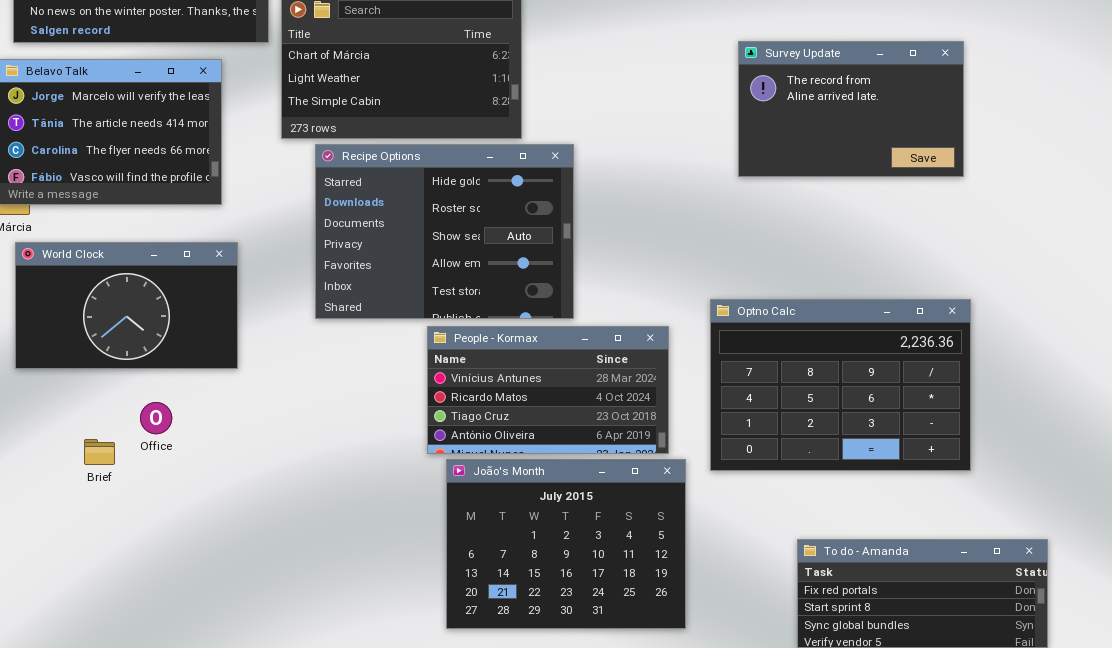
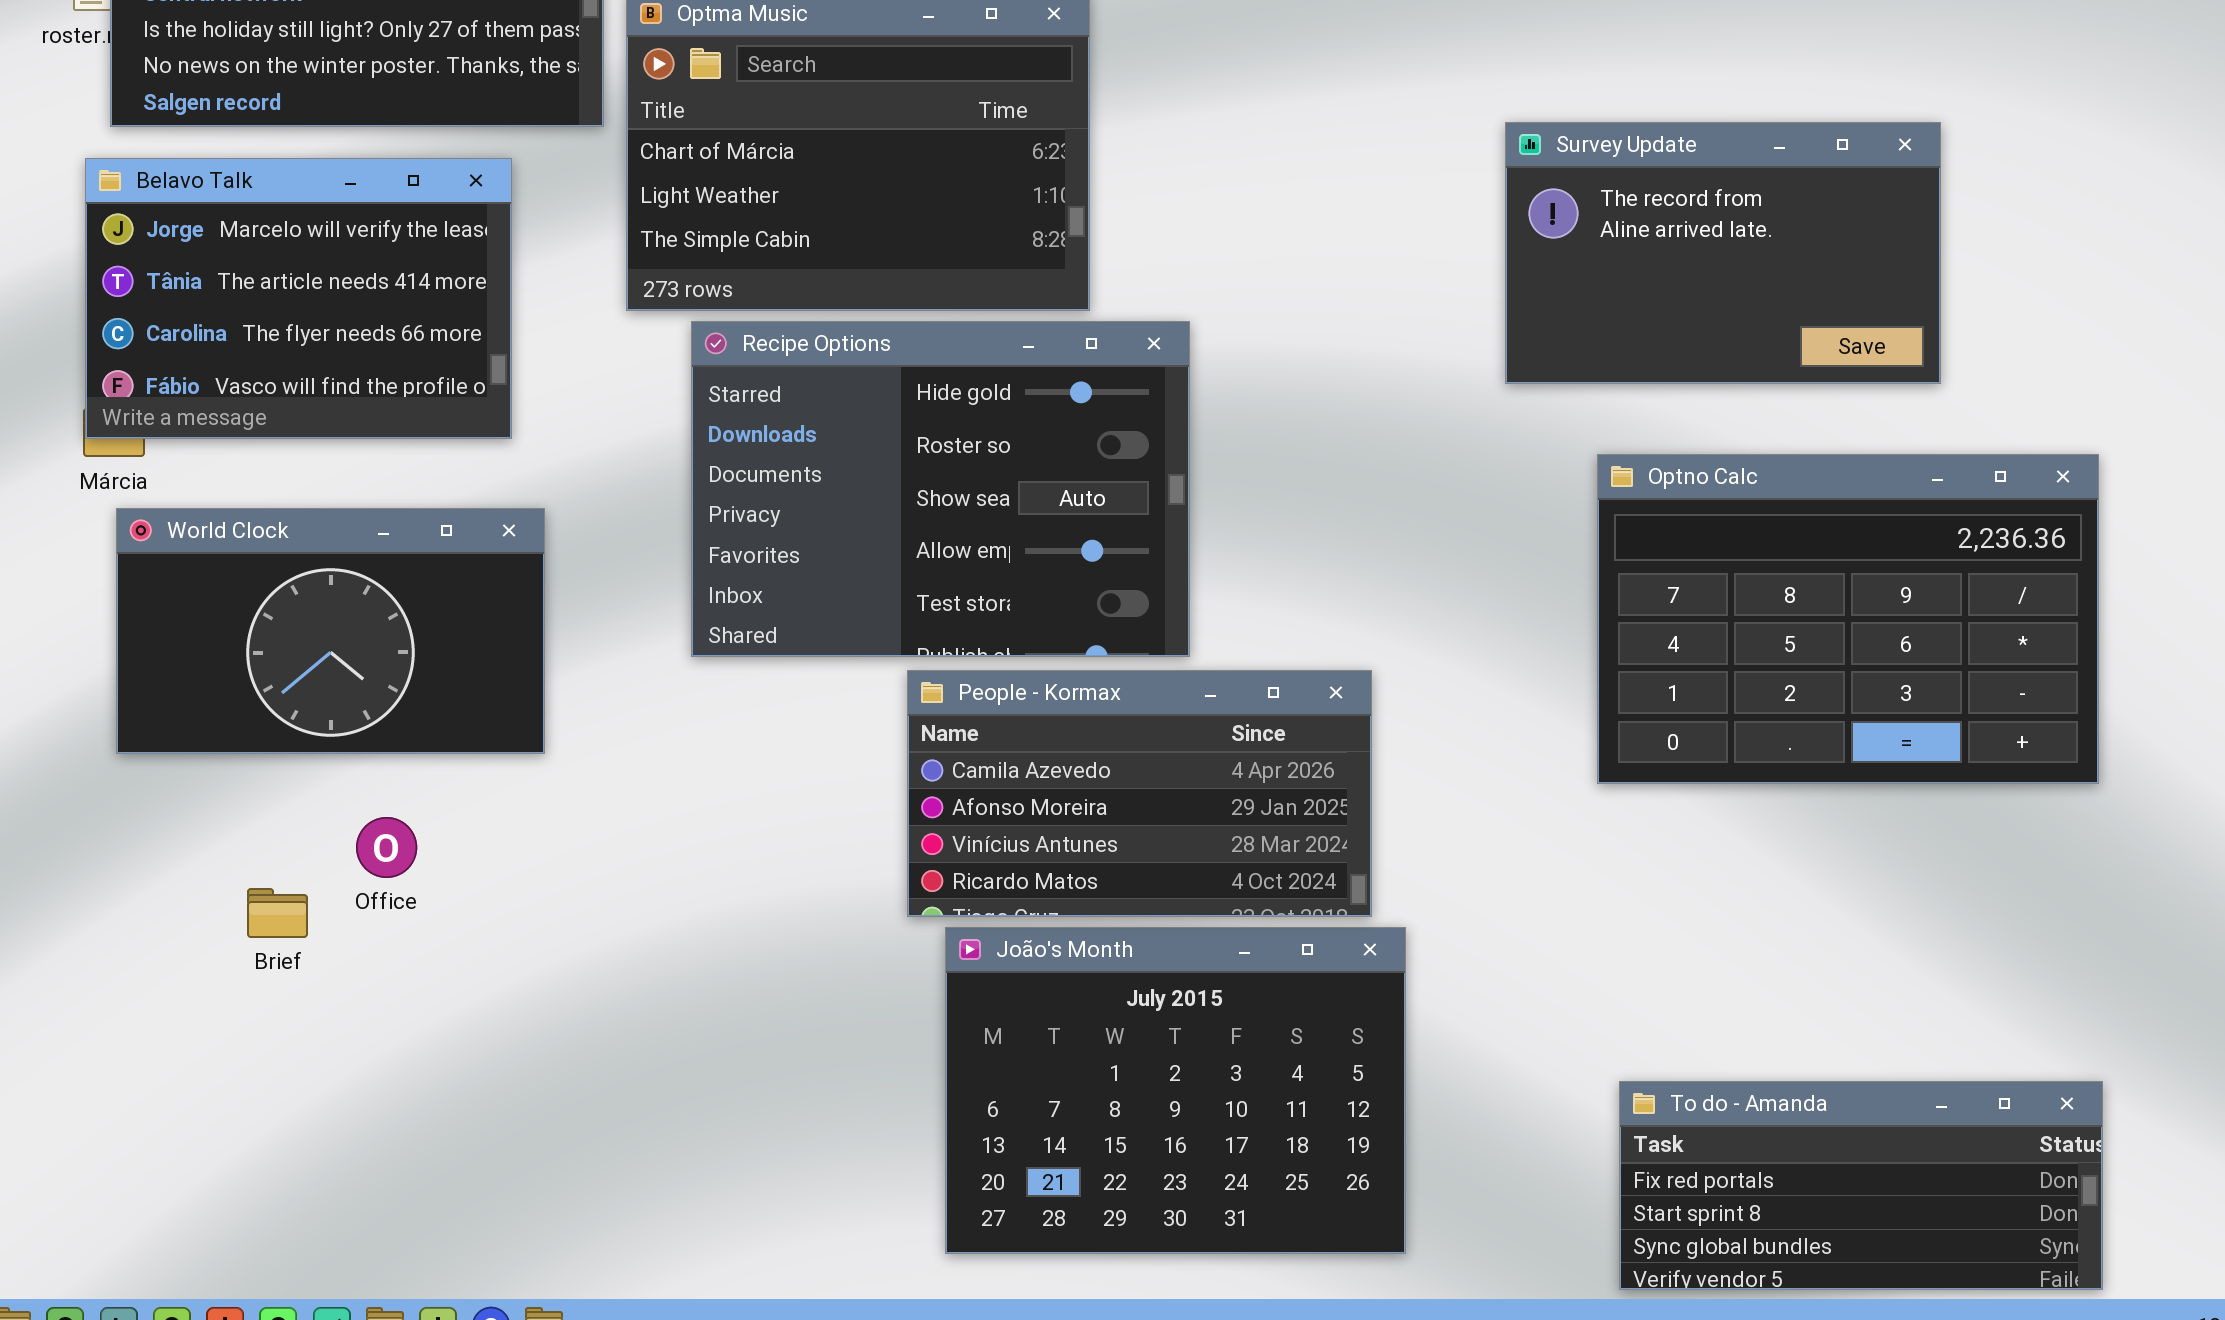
Optno Calc: [710,299,971,471] -> [1597,454,2099,784], moved
People - Kormax: [427,326,669,454] -> [907,670,1372,917], scrolled up 2 rows

